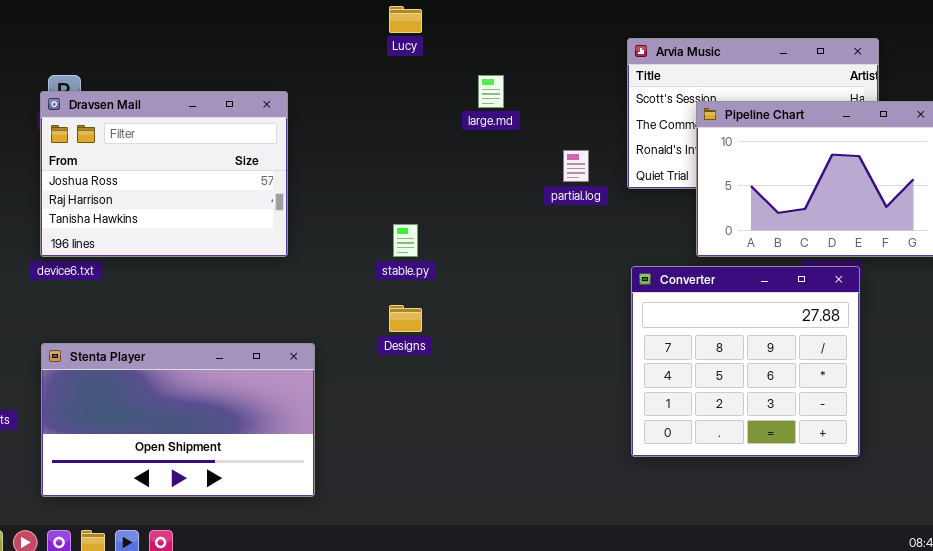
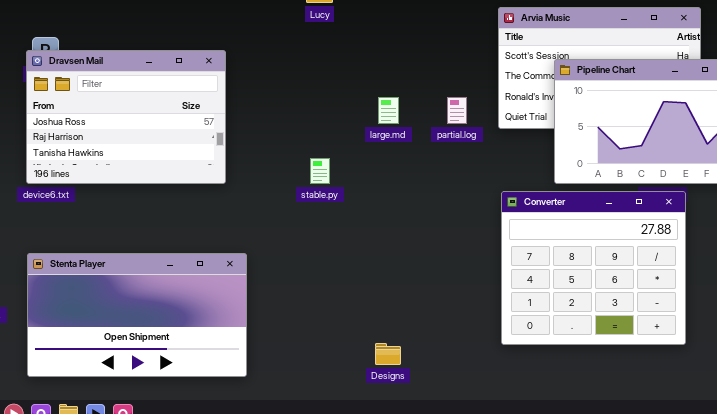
large.md: [478,75,504,108] -> [378,97,399,124], moved
Designs: [389,305,422,332] -> [375,343,401,365], moved

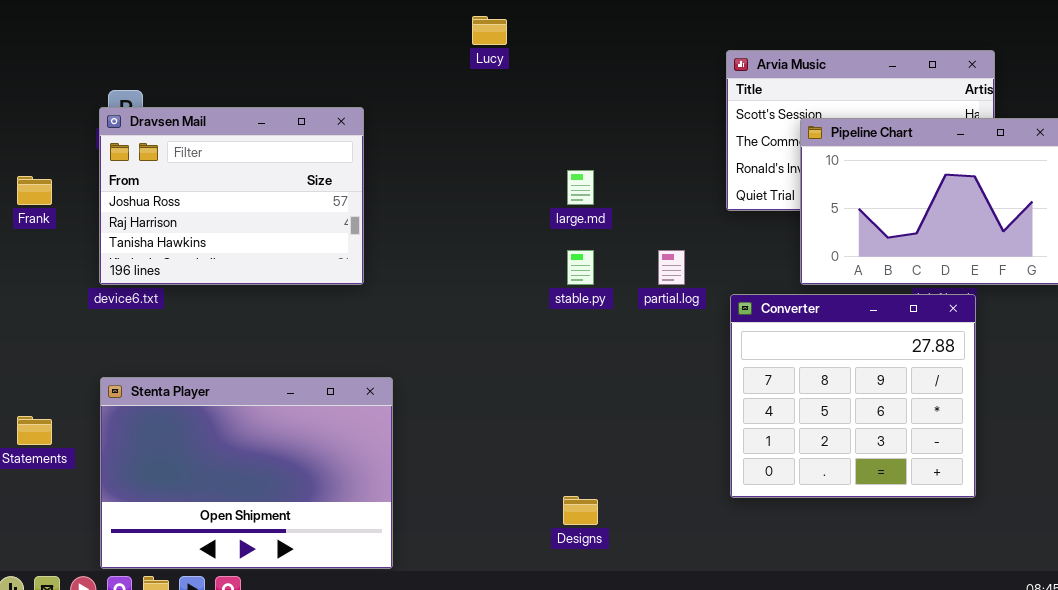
partial.log: [447,97,467,124] -> [658,250,685,285], moved
stable.py: [310,158,330,184] -> [567,250,594,285], moved
Stenta Player: [27,253,247,377] -> [100,377,393,569], resized

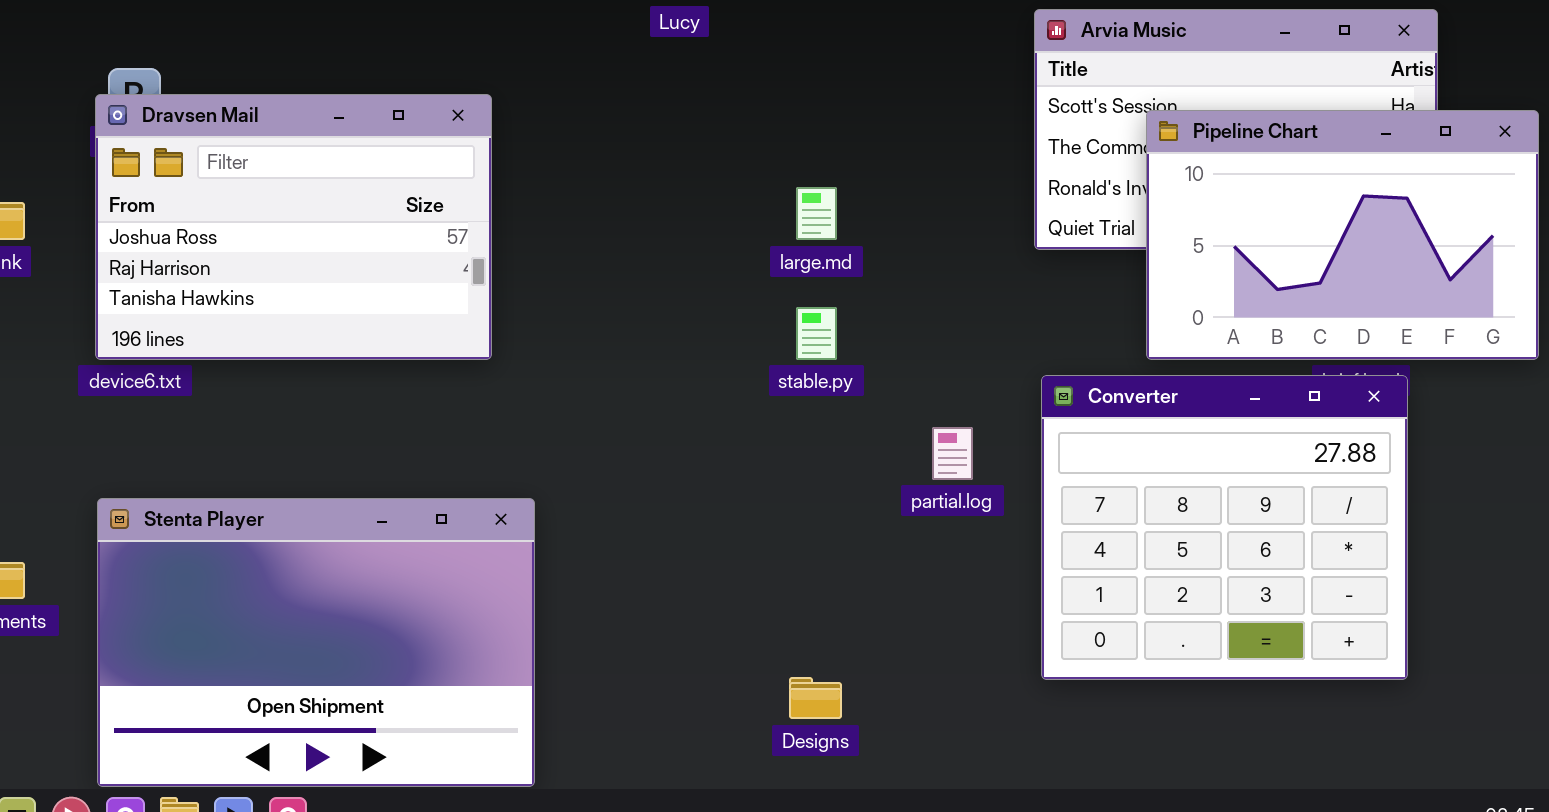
partial.log: [658,250,685,285] -> [932,427,973,480], moved

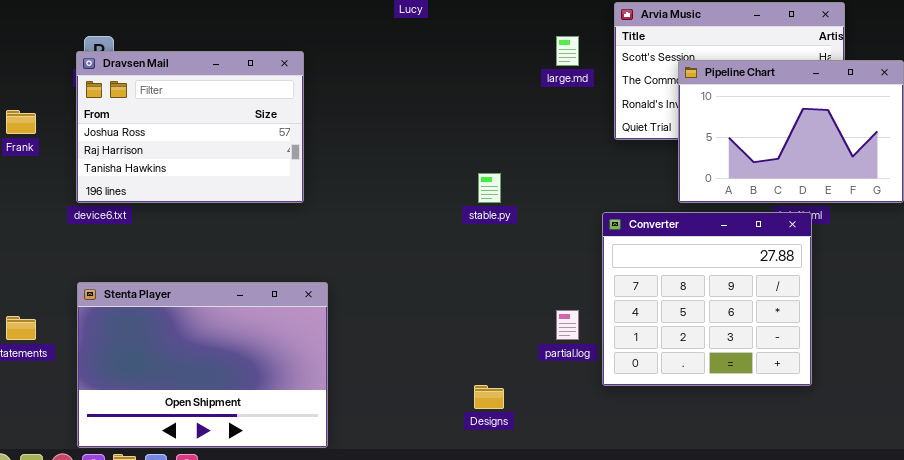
large.md: [796,187,837,240] -> [556,36,579,66], moved
Converter: [1041,375,1408,680] -> [602,212,812,386], moved
partial.log: [932,427,973,480] -> [556,310,579,340], moved

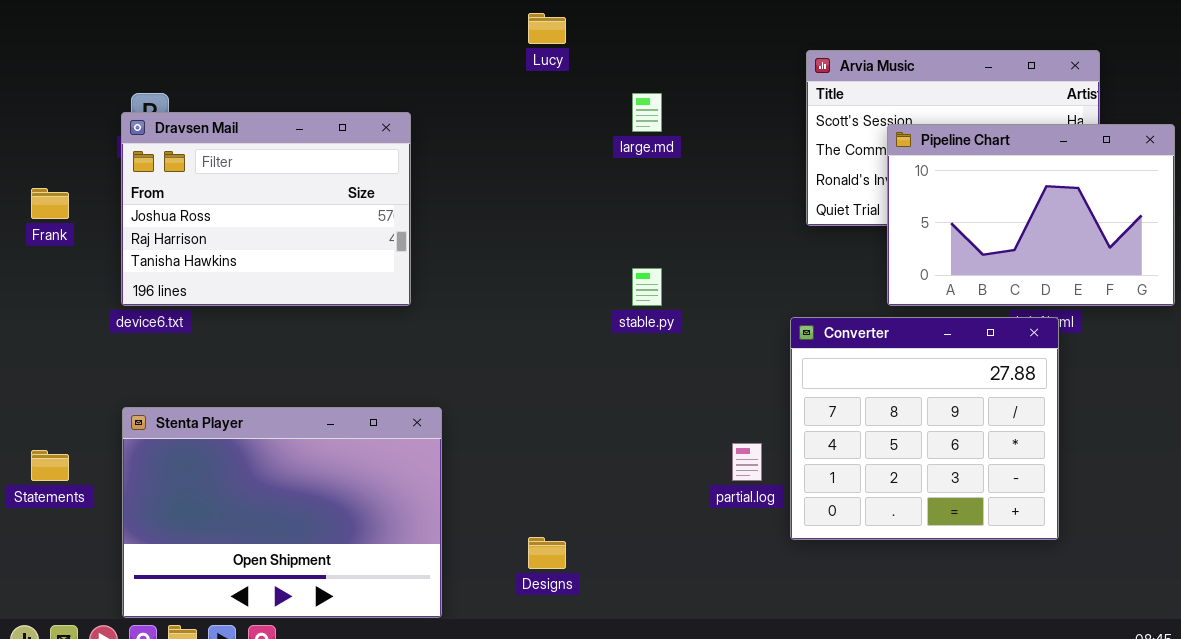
large.md: [556,36,579,66] -> [632,93,662,132], moved
Designs: [474,385,504,409] -> [528,537,566,569], moved

